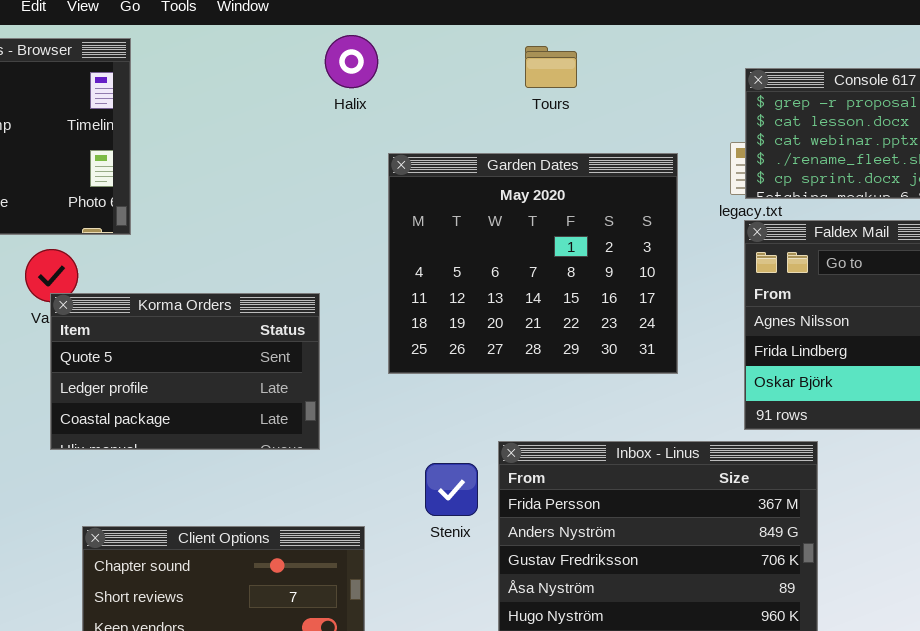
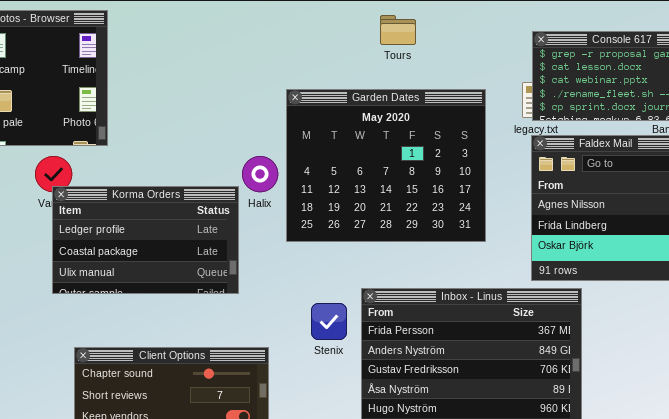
Halix: [325,35,378,88] -> [242,156,278,192], moved
Korma Orders: [50,293,320,450] -> [52,186,239,294], scrolled down 1 row

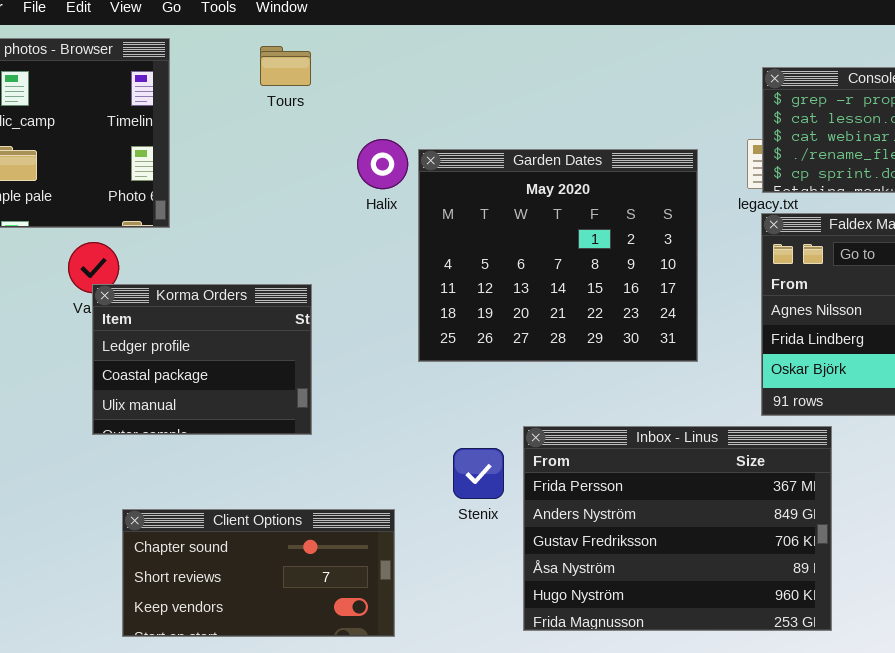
Tours: [380,15,416,45] -> [260,46,311,86], moved
Halix: [242,156,278,192] -> [357,139,408,189], moved
Korma Orders: [52,186,239,294] -> [92,284,312,435], resized

